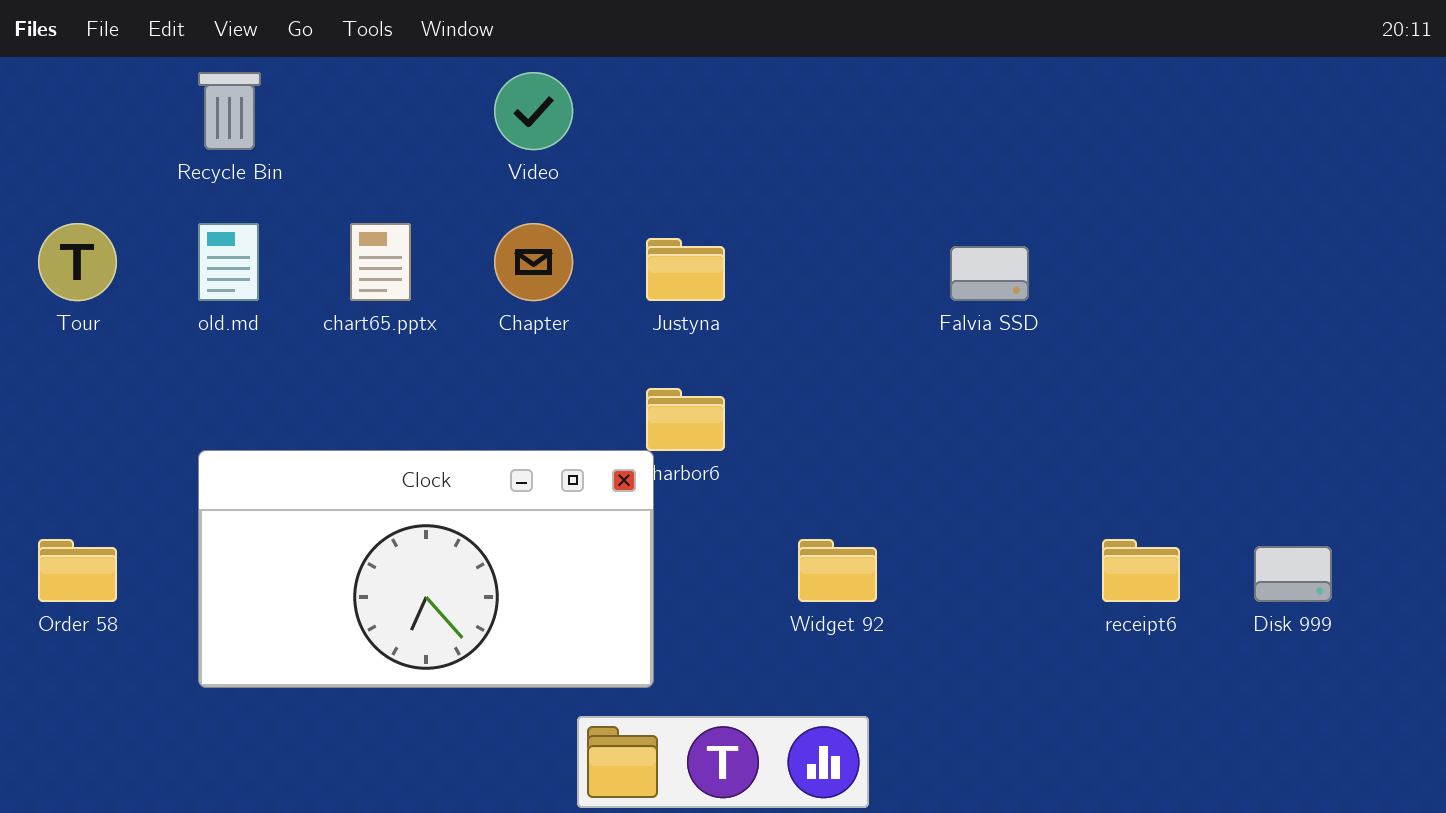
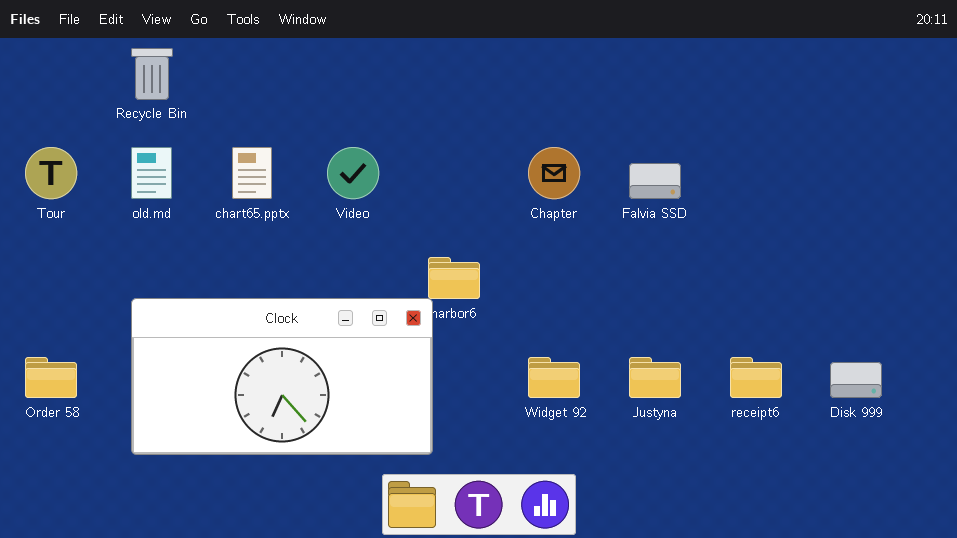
Video: [494,72,573,150] -> [327,147,379,199], moved
Chapter: [494,223,573,301] -> [528,147,580,199], moved
Justyna: [646,238,725,301] -> [629,357,681,398], moved

